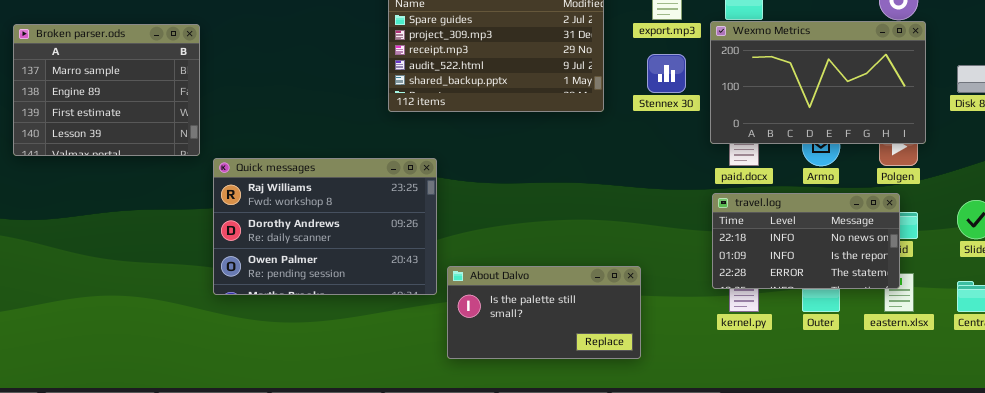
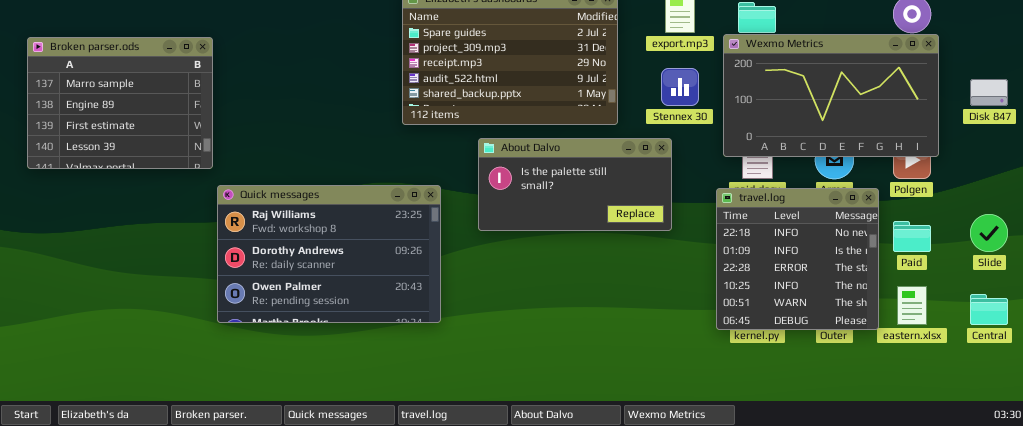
Quick messages: [213,158,437,295] -> [217,185,441,323], moved
travel.log: [712,193,900,289] -> [716,188,879,330], moved, resized
About Dalvo: [447,266,641,359] -> [478,138,672,231], moved

